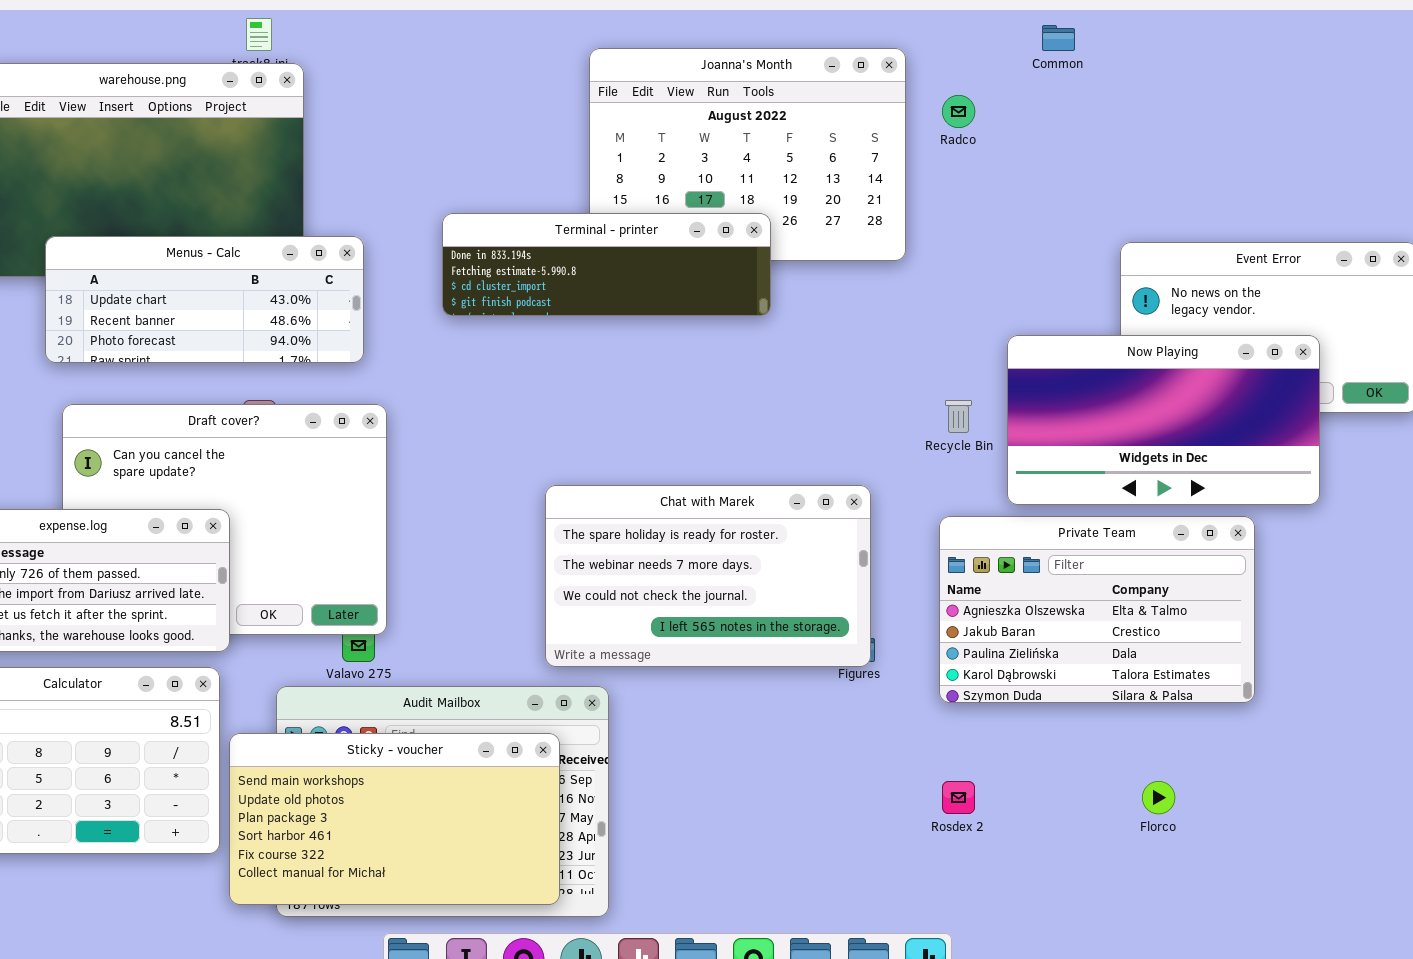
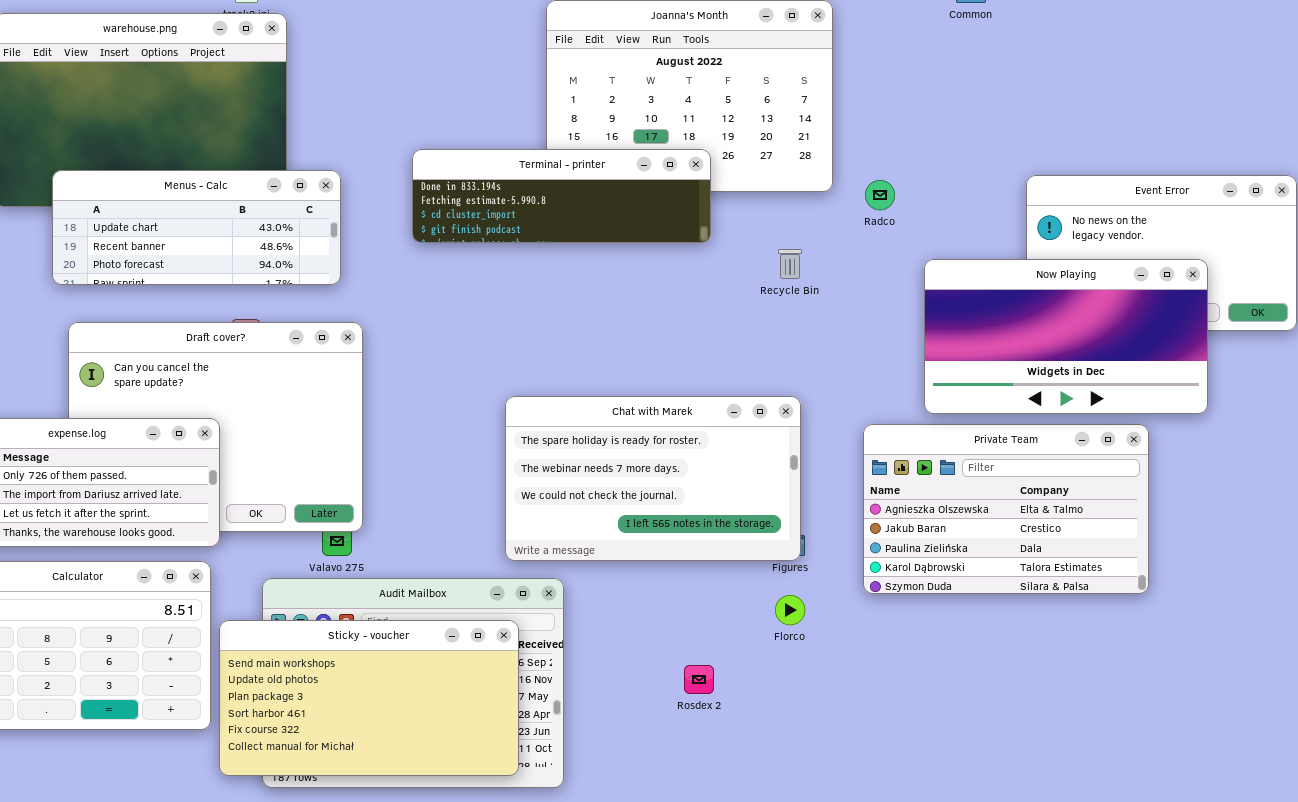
Radco: [942,95,975,128] -> [865,180,895,210], moved
Recycle Bin: [945,400,972,433] -> [778,249,802,279], moved
Rosdex 2: [942,781,975,814] -> [684,665,714,694], moved
Florco: [1142,781,1175,814] -> [775,595,805,625], moved

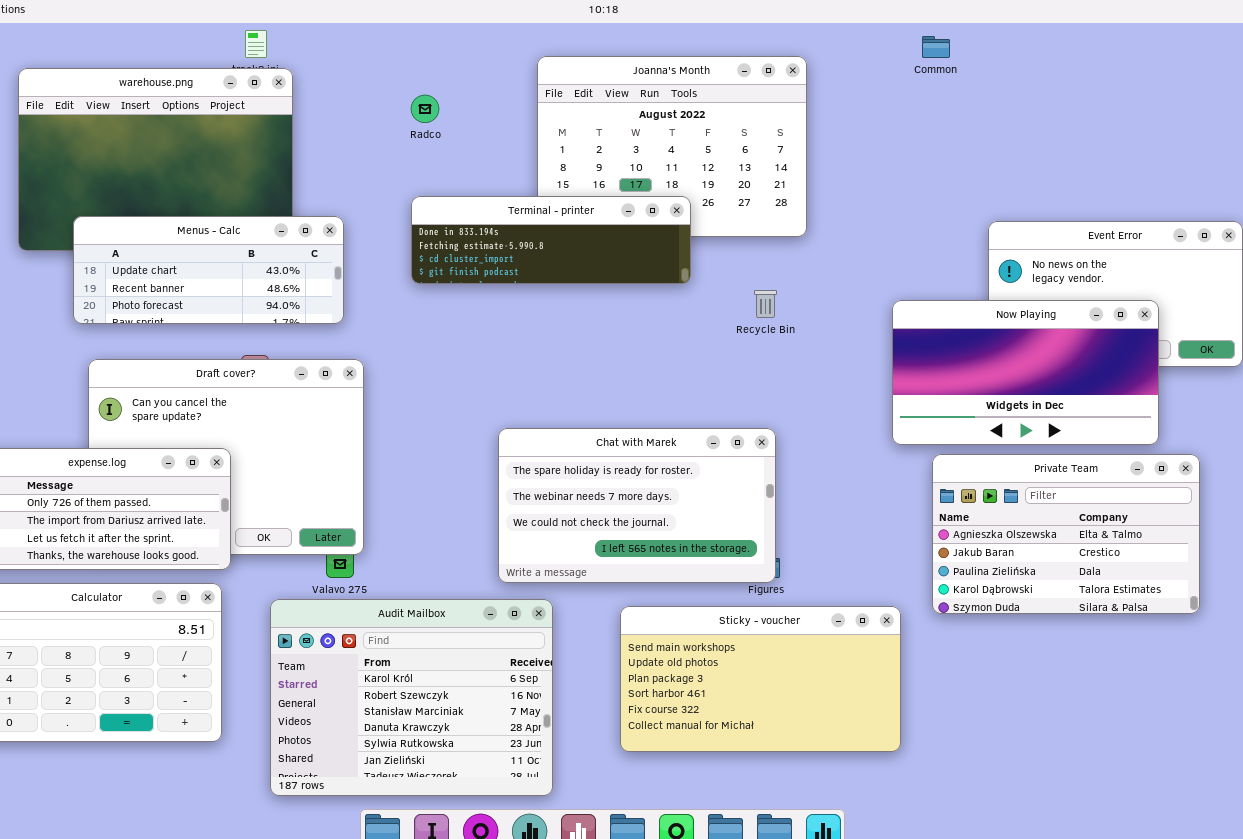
Radco: [865,180,895,210] -> [411,95,439,123], moved
Private Team: [863,424,1149,594] -> [932,454,1200,614], moved
Sticky - voucher: [219,620,519,776] -> [620,606,901,752], moved

